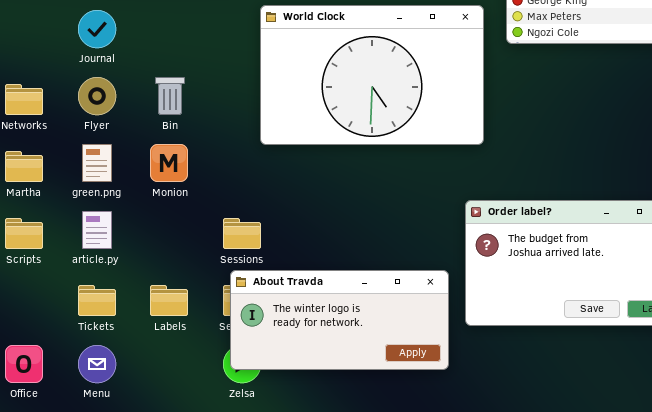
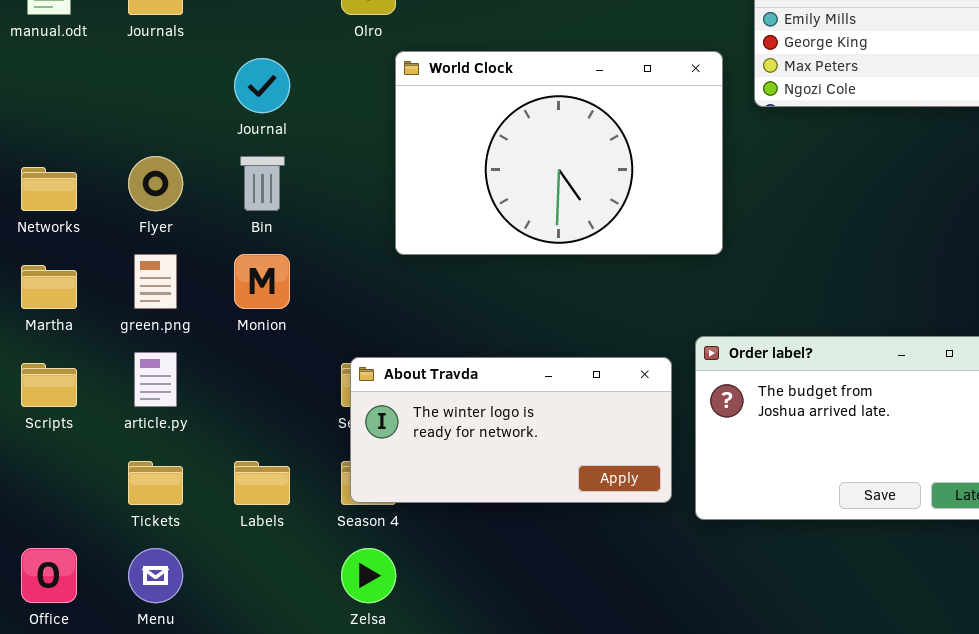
Journal: [78,10,116,48] -> [234,58,290,113], moved
About Travda: [230,270,449,370] -> [350,357,672,503], moved

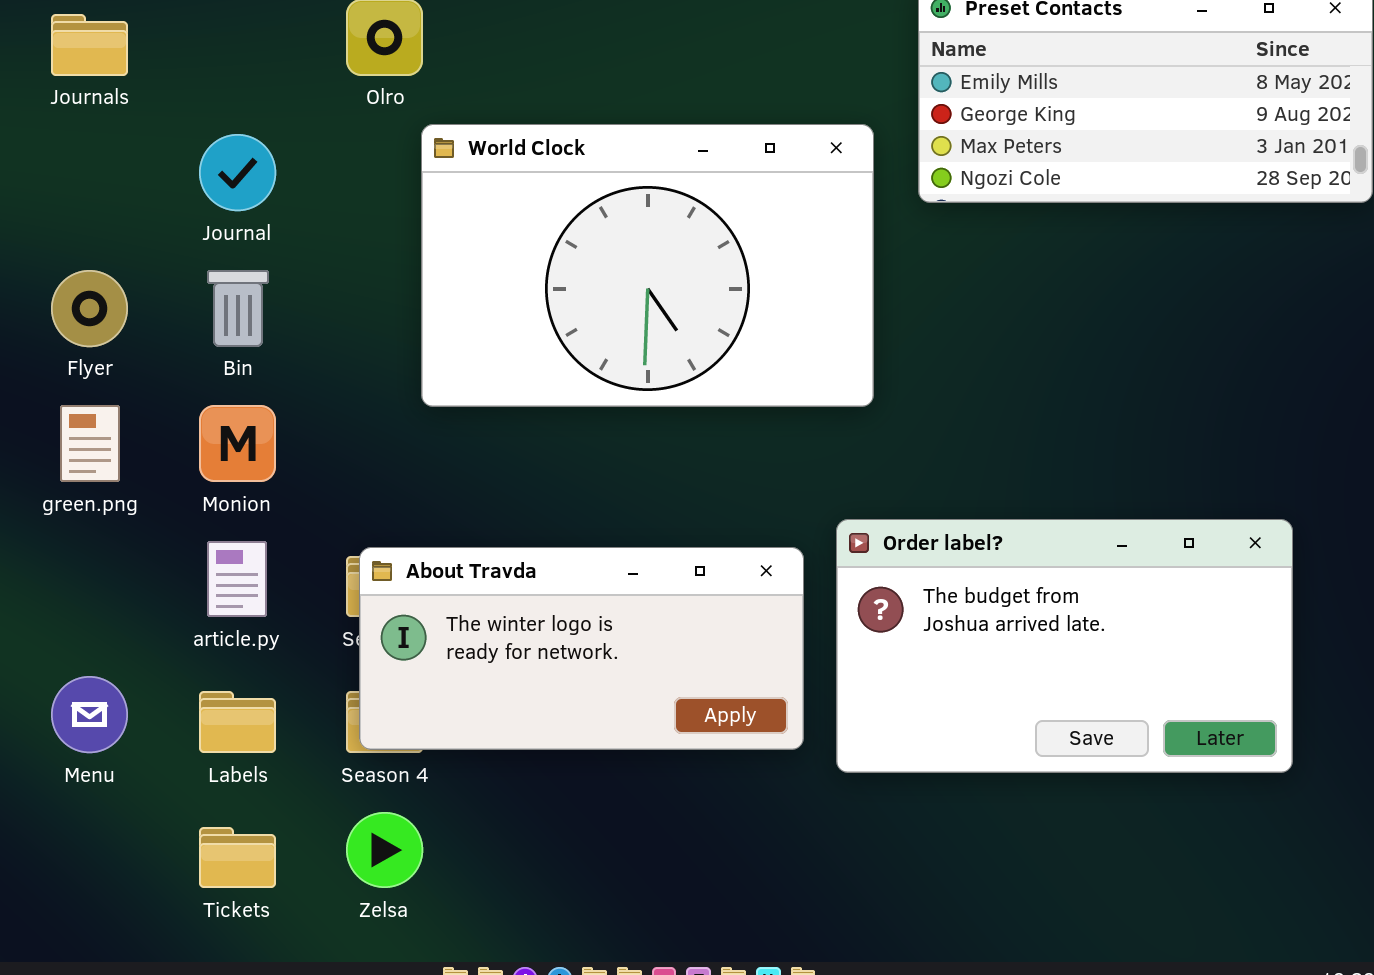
article.py: [134,352,177,407] -> [207,541,267,617], moved
Tickets: [128,461,183,505] -> [199,827,276,888], moved
Menu: [128,548,183,603] -> [51,676,128,753], moved

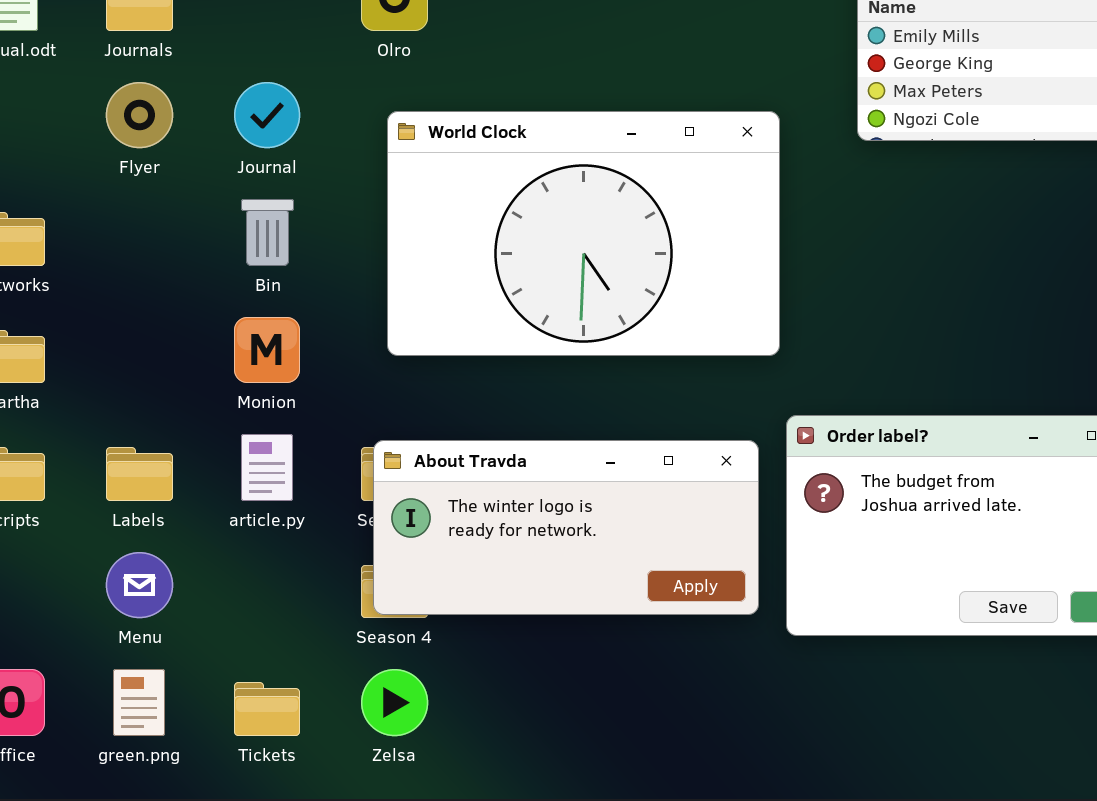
World Clock: [421,124,874,407] -> [387,111,780,356], moved
Flyer: [51,270,128,347] -> [106,82,173,148], moved
green.png: [60,405,120,482] -> [113,669,165,736], moved
Labels: [199,691,276,753] -> [106,447,173,501], moved

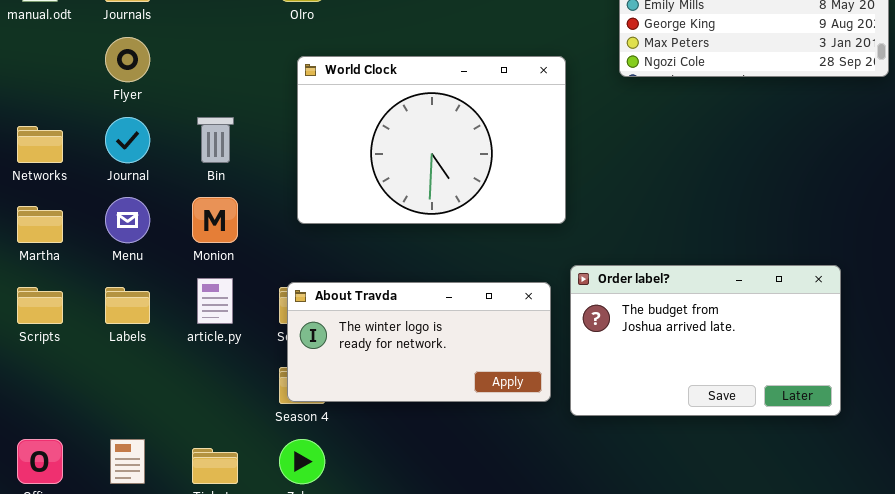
Journal: [234,82,300,148] -> [105,117,150,163], moved
Menu: [106,552,173,618] -> [105,197,150,243], moved

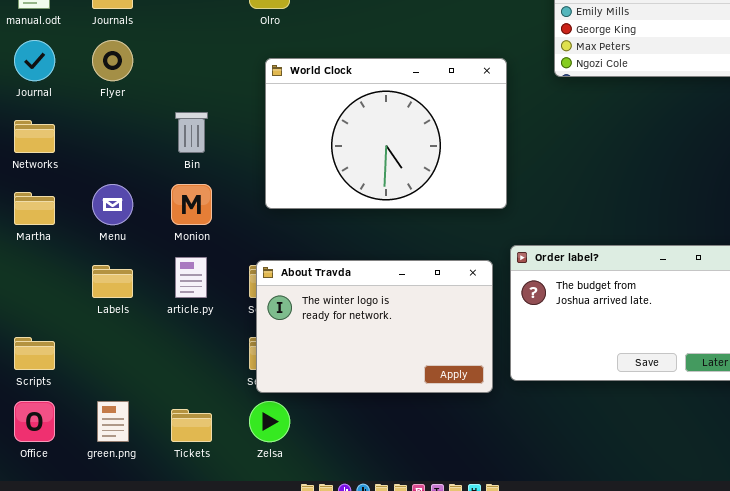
Journal: [105,117,150,163] -> [14,40,55,81], moved
About Travda: [287,282,551,402] -> [256,260,493,393], resized
Scripts: [17,287,63,324] -> [14,337,55,370], moved

